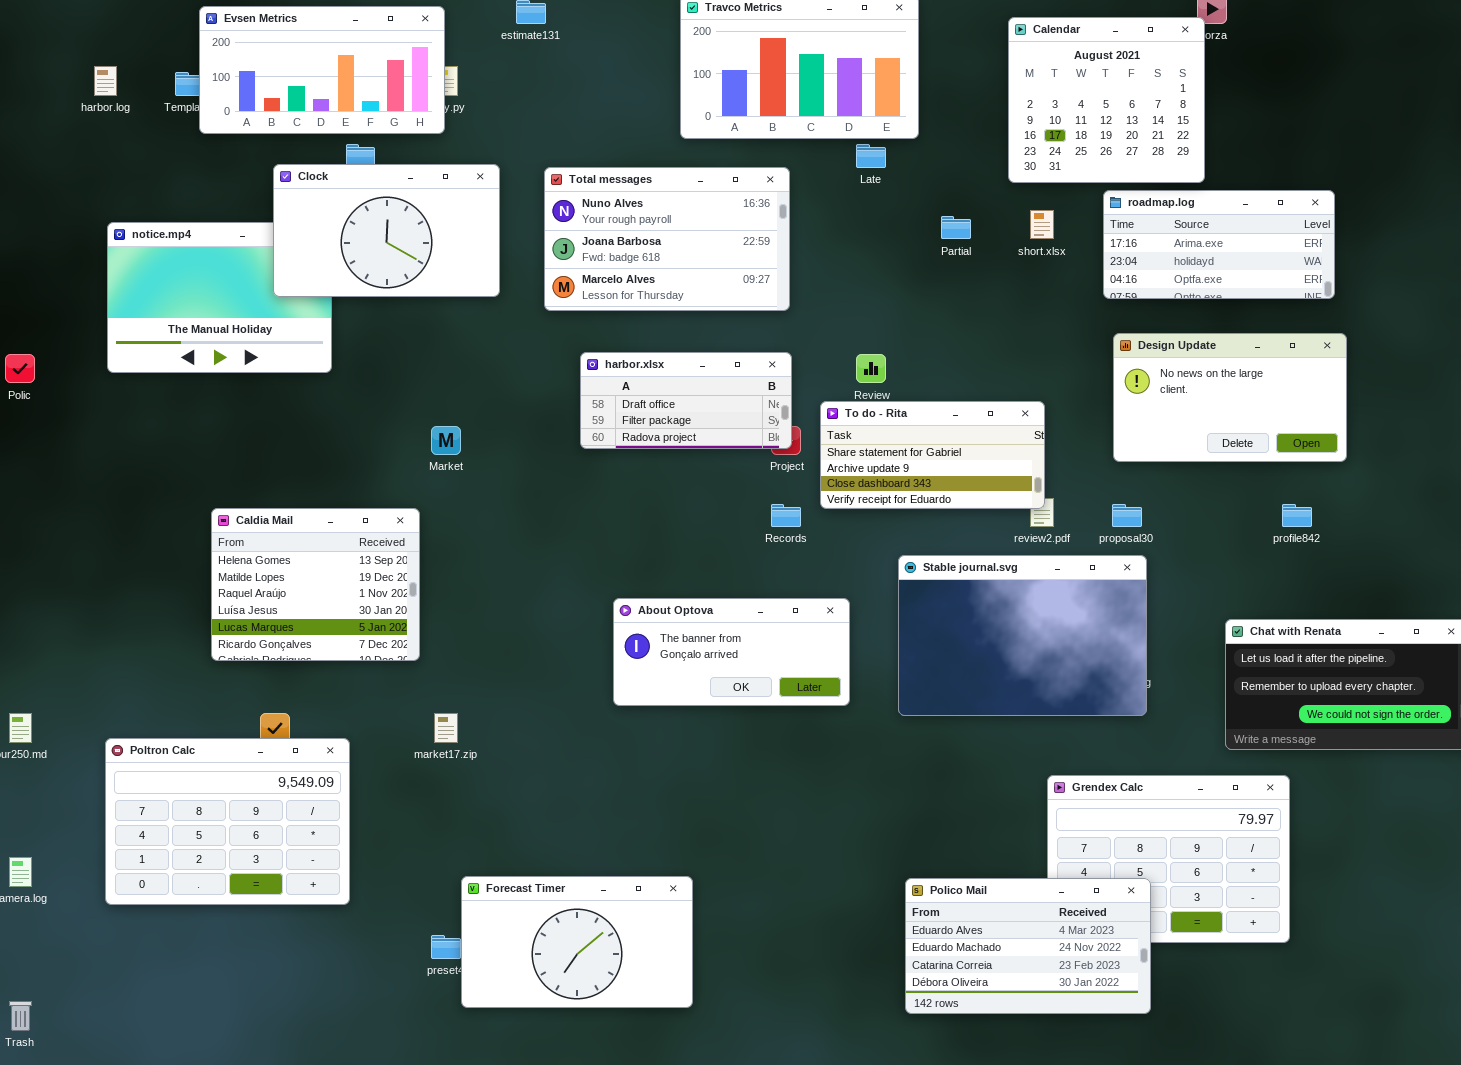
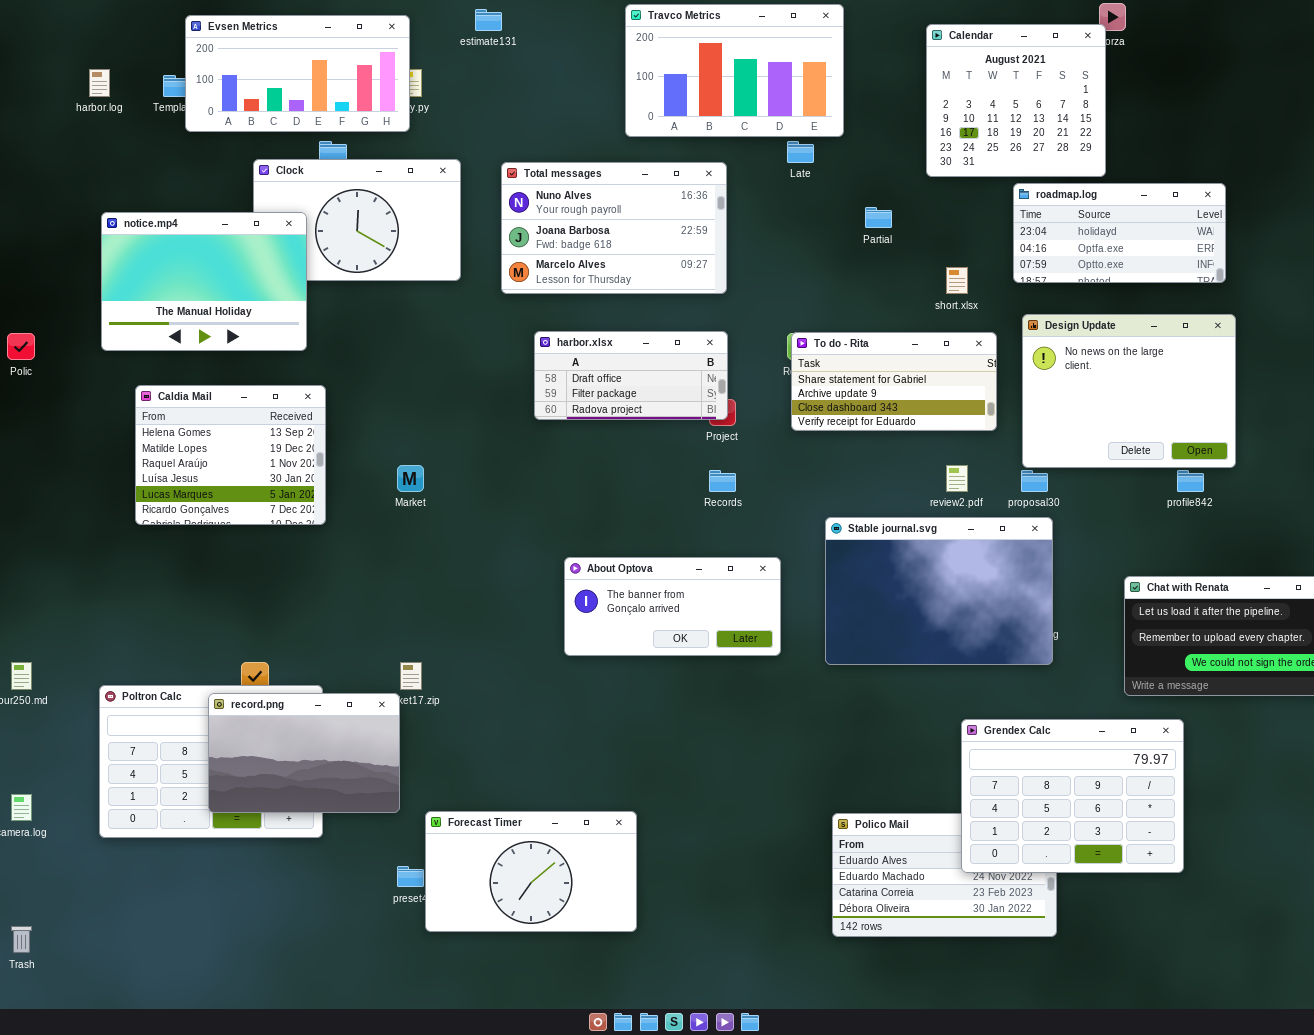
roadmap.log: [1103,190,1335,299] -> [1013,183,1226,283], scrolled down 1 row
short.xlsx: [1030,210,1054,239] -> [946,267,968,294], moved
notice.mp4: [107,222,332,373] -> [101,212,307,351], raised
Design Update: [1113,333,1347,462] -> [1022,314,1236,468], resized
To do - Rita: [820,401,1045,509] -> [791,332,997,431], moved
Market: [431,426,461,455] -> [397,465,424,492], moved
Caldia Mail: [211,508,420,661] -> [135,385,326,525], moved
record.png: none -> [208,693,400,813], opened
Grendex Calc: [1047,775,1290,943] -> [961,719,1184,873], raised

